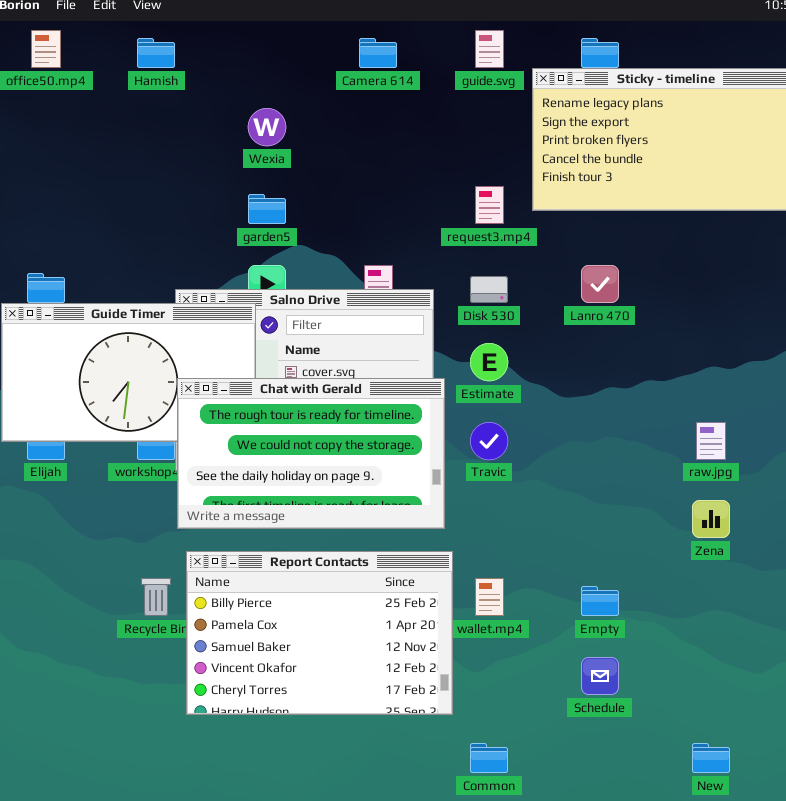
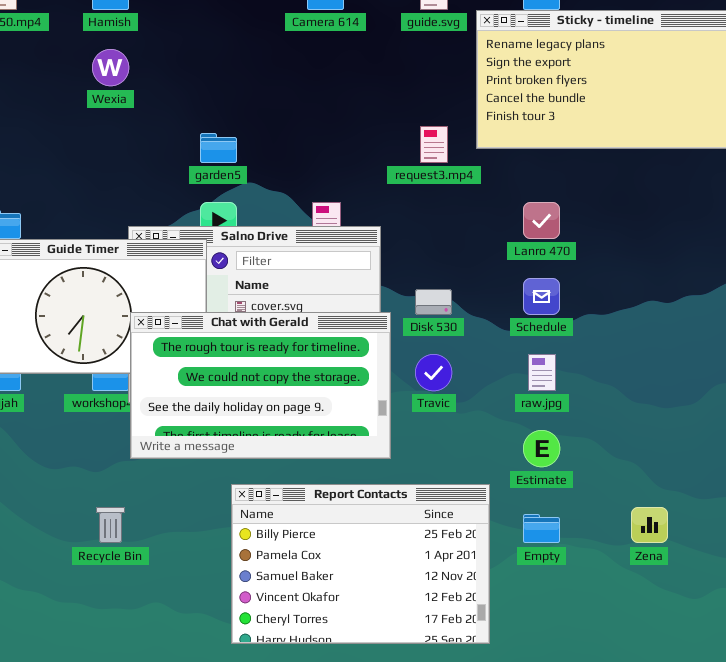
Wexia: [248,108,286,146] -> [92,49,129,86], moved
Disk 530: [470,276,508,303] -> [415,289,452,315], moved
Estimate: [470,343,508,381] -> [523,430,560,467], moved
raw.jpg: [696,422,726,460] -> [528,354,556,391], moved
Zena: [692,500,730,538] -> [631,507,668,543], moved
Report Contacts: [186,551,453,715] -> [231,484,490,644], moved
Schedule: [581,657,619,695] -> [523,278,560,315], moved

